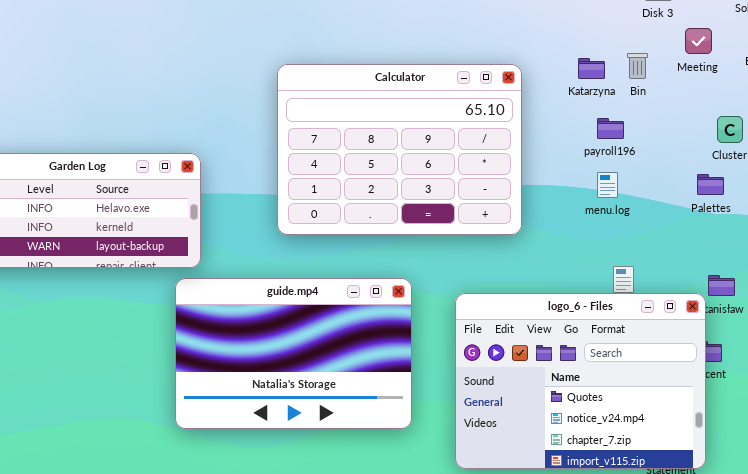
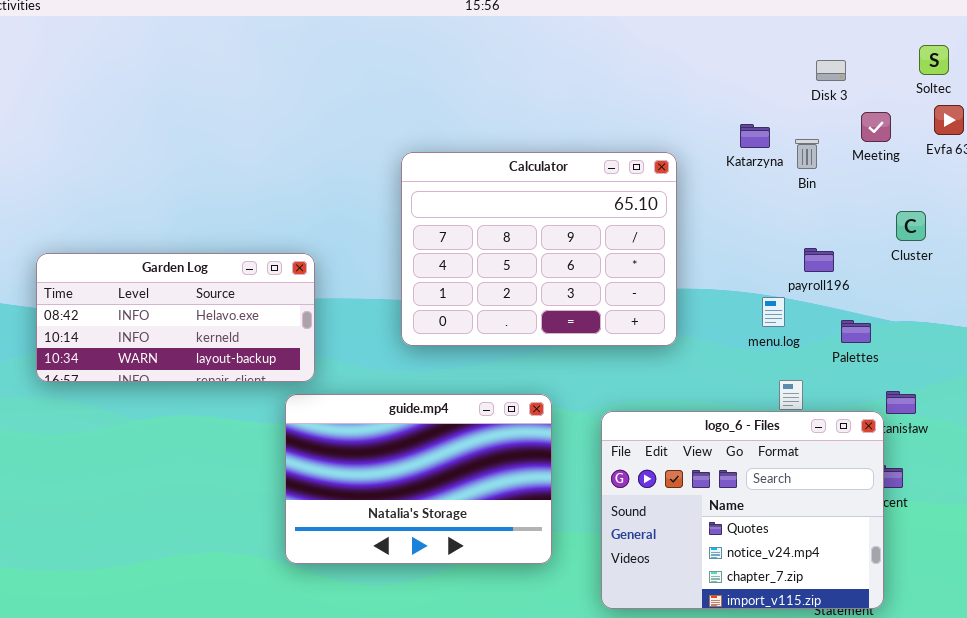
Katarzyna: [578,58,605,79] -> [740,124,770,148], moved
payroll196: [597,118,624,139] -> [804,248,834,272], moved
menu.log: [597,172,618,198] -> [762,297,785,327], moved
Palettes: [697,174,724,195] -> [841,320,871,343], moved

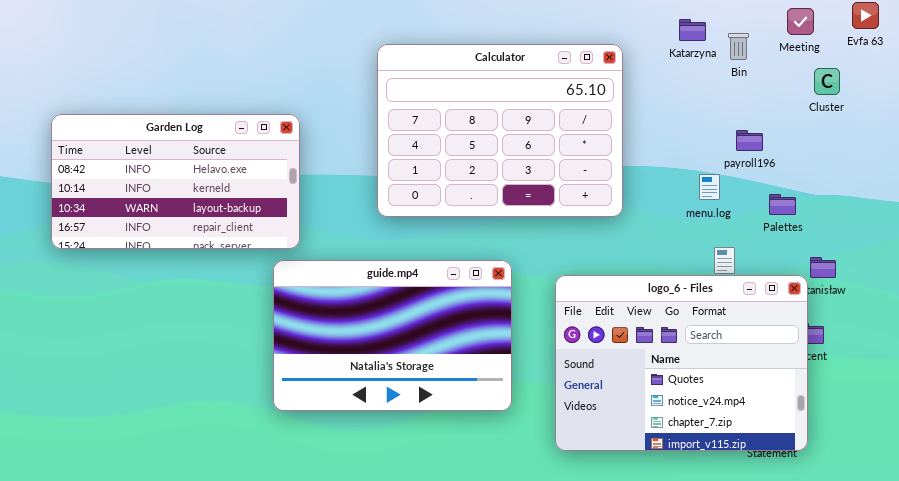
Cluster: [896,211,926,241] -> [814,68,840,95], moved
Garden Log: [36,253,315,382] -> [51,114,300,249], resized

